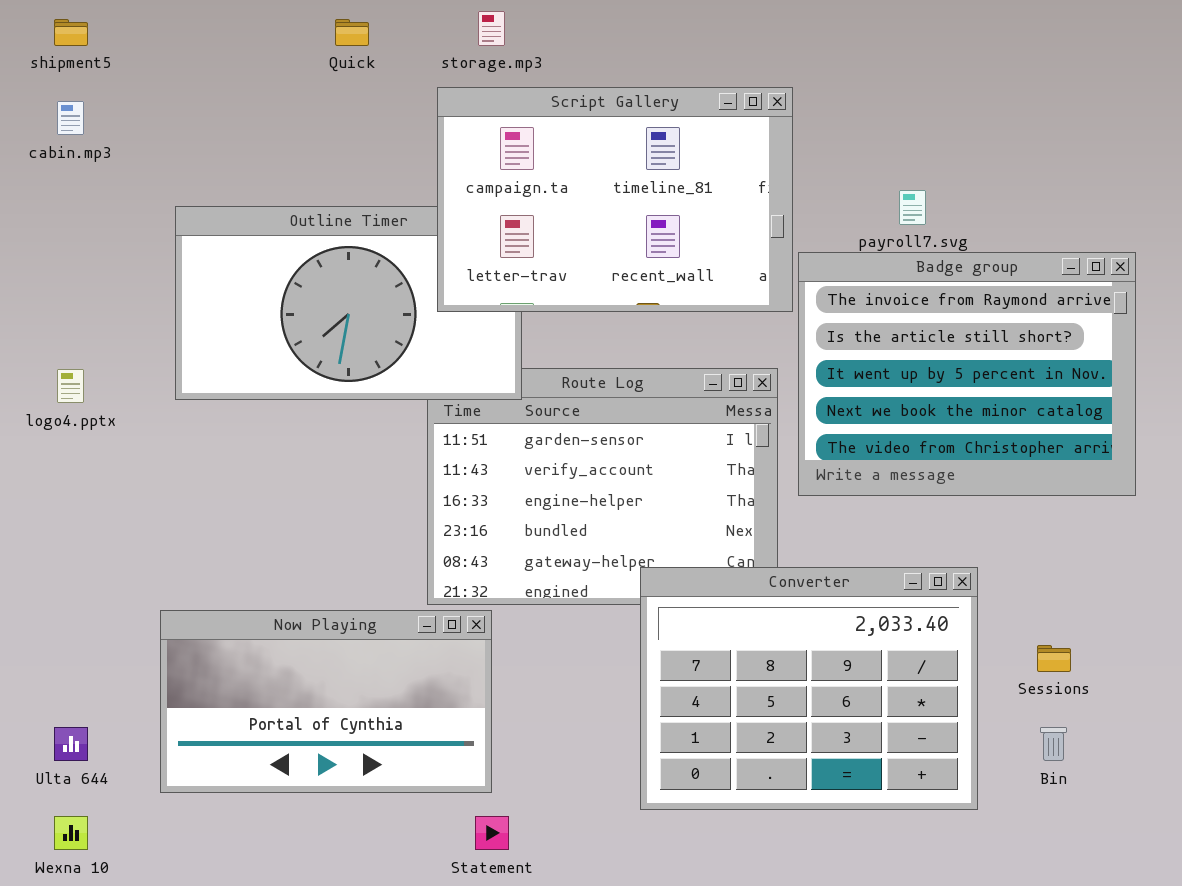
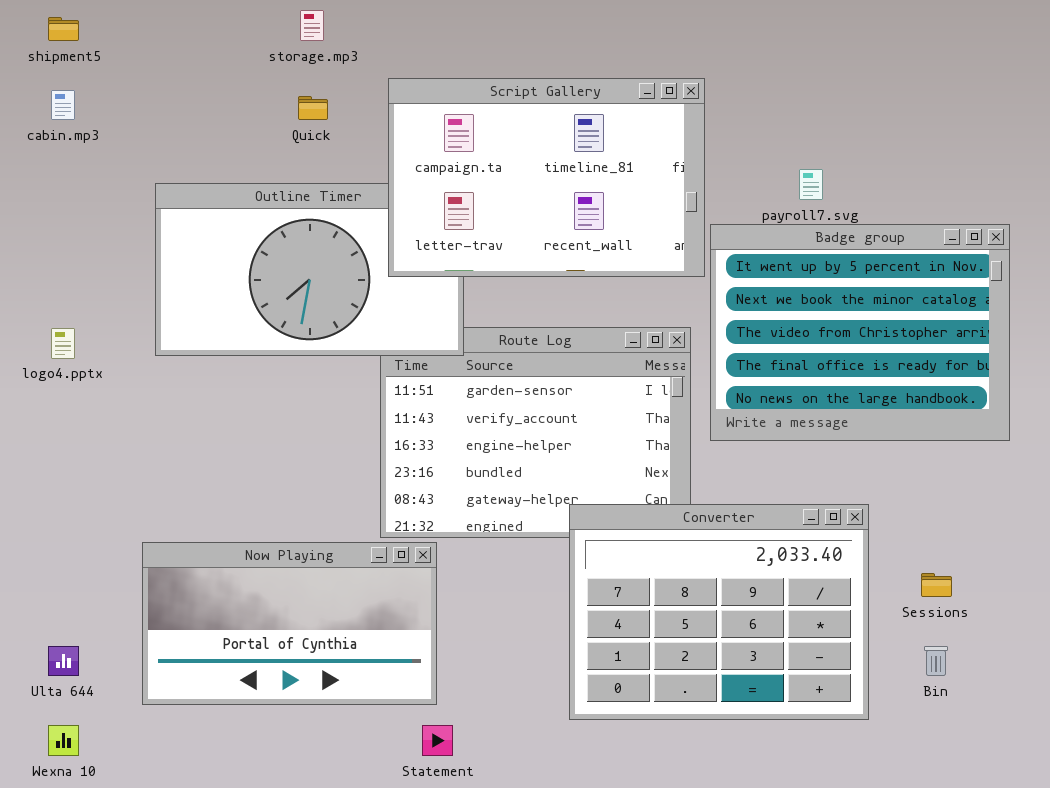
storage.mp3: [478,11,505,46] -> [300,10,324,41], moved
Quick: [335,19,369,46] -> [298,96,328,120], moved
Badge group: [798,252,1136,496] -> [710,224,1010,441], scrolled down 2 rows

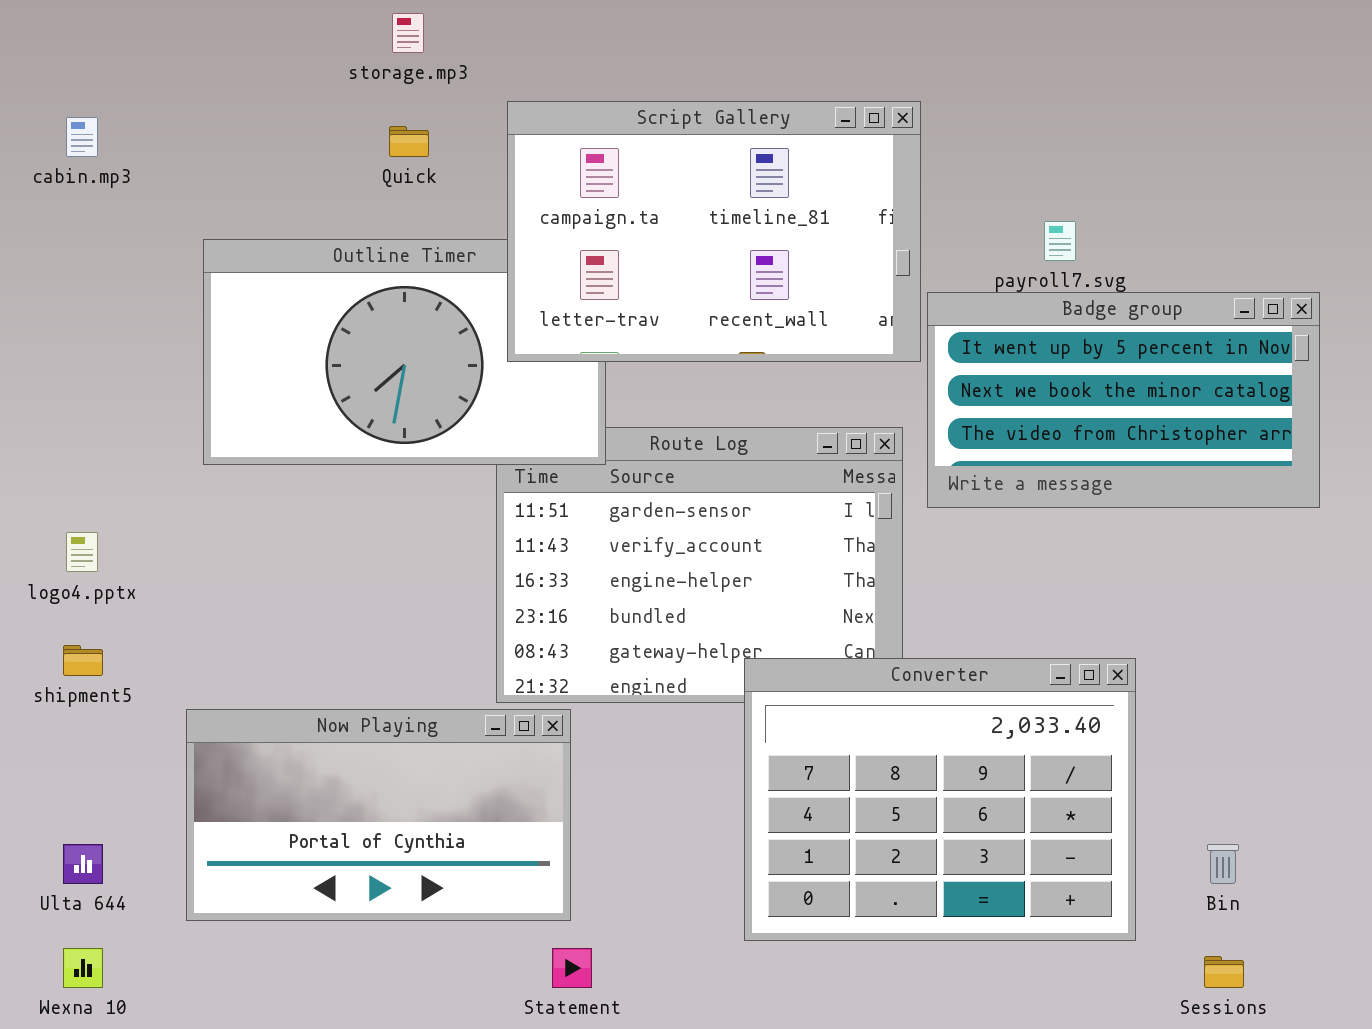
shipment5: [48,17,79,41] -> [63,645,103,676], moved
Badge group: [710,224,1010,441] -> [927,292,1320,508], resized
logo4.pptx: [51,328,75,359] -> [66,532,98,572], moved
Sessions: [921,573,952,597] -> [1204,956,1244,988], moved

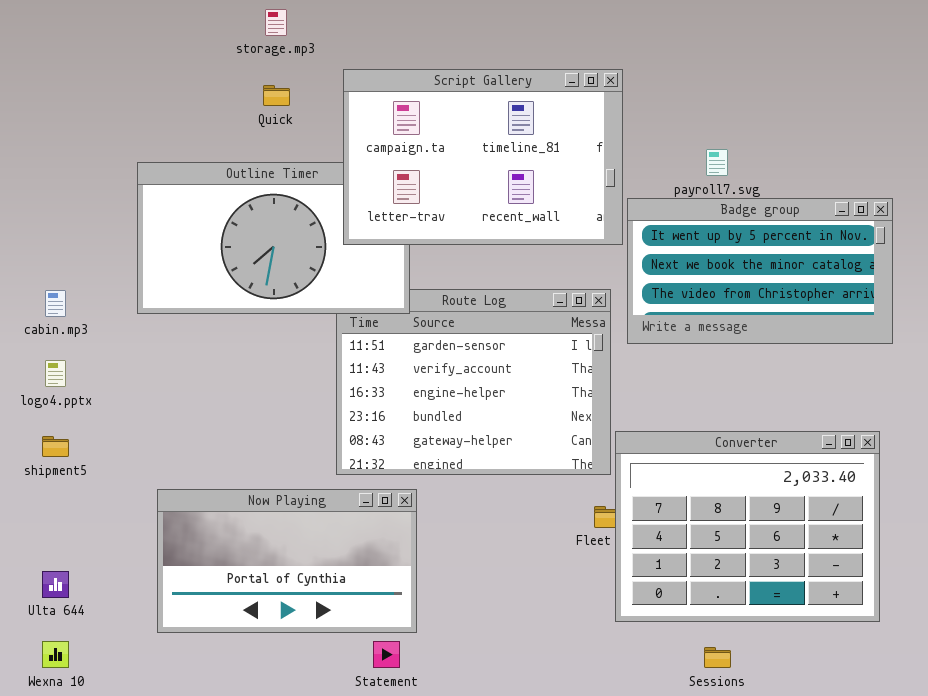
cabin.mp3: [66,117,98,157] -> [45,290,66,317], moved
Converter: [744,658,1136,941] -> [615,431,880,622], moved
Now Playing: [186,709,571,921] -> [157,489,417,633], moved
Sessions: [1204,956,1244,988] -> [704,647,731,668], moved

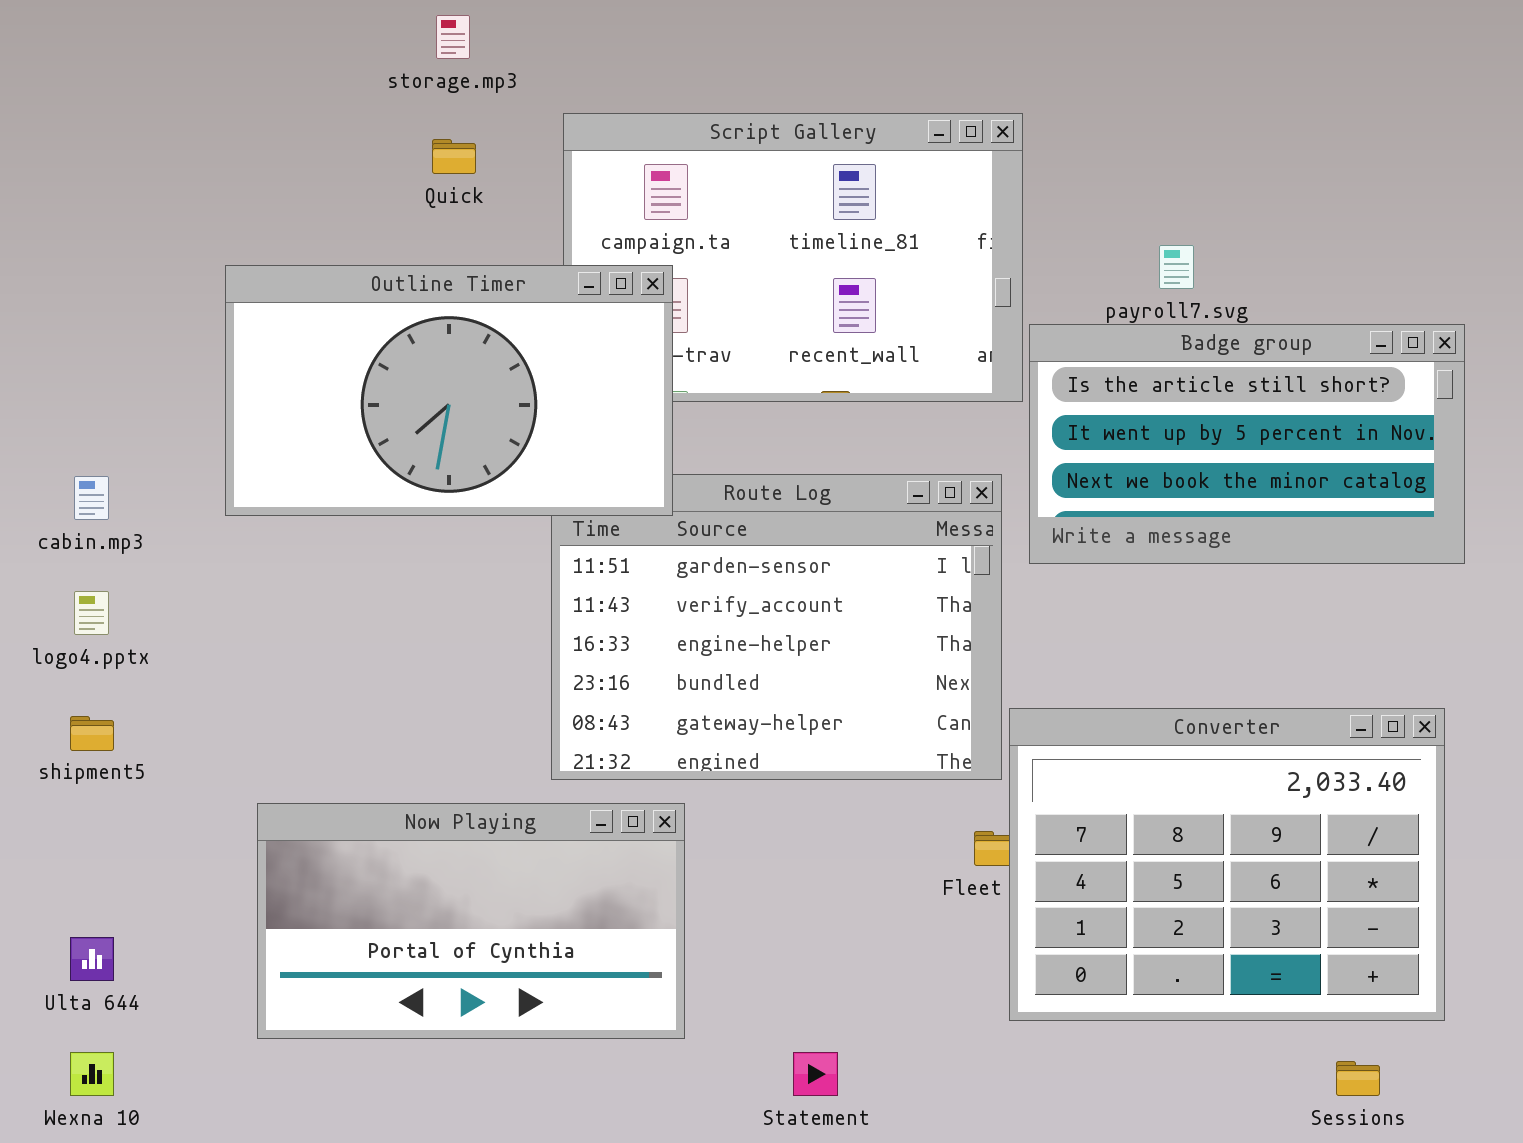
Outline Timer: [137,162,410,314] -> [225,265,673,516], raised
Badge group: [627,198,893,344] -> [1029,324,1465,564], scrolled up 1 row
Statement: [373,641,400,668] -> [793,1052,838,1096], moved
Sessions: [704,647,731,668] -> [1336,1061,1380,1096], moved

